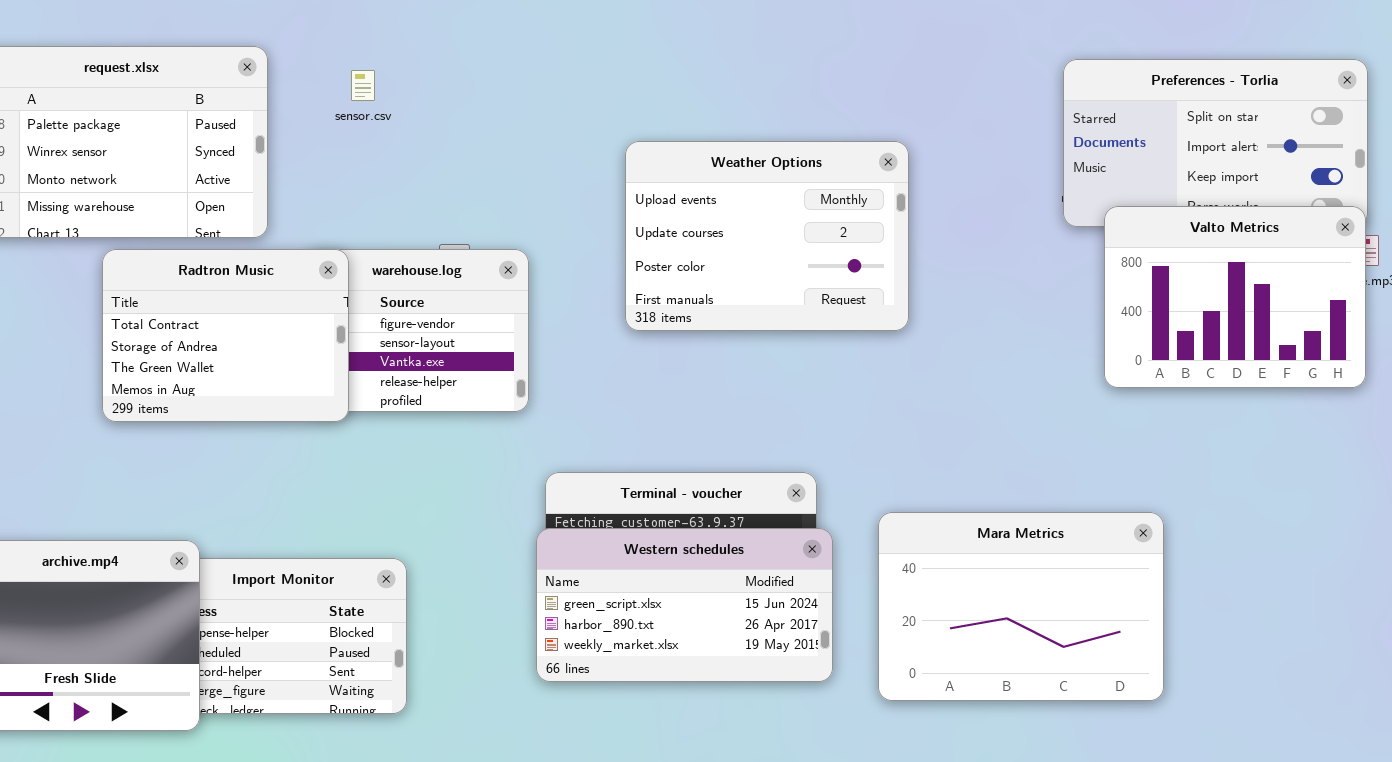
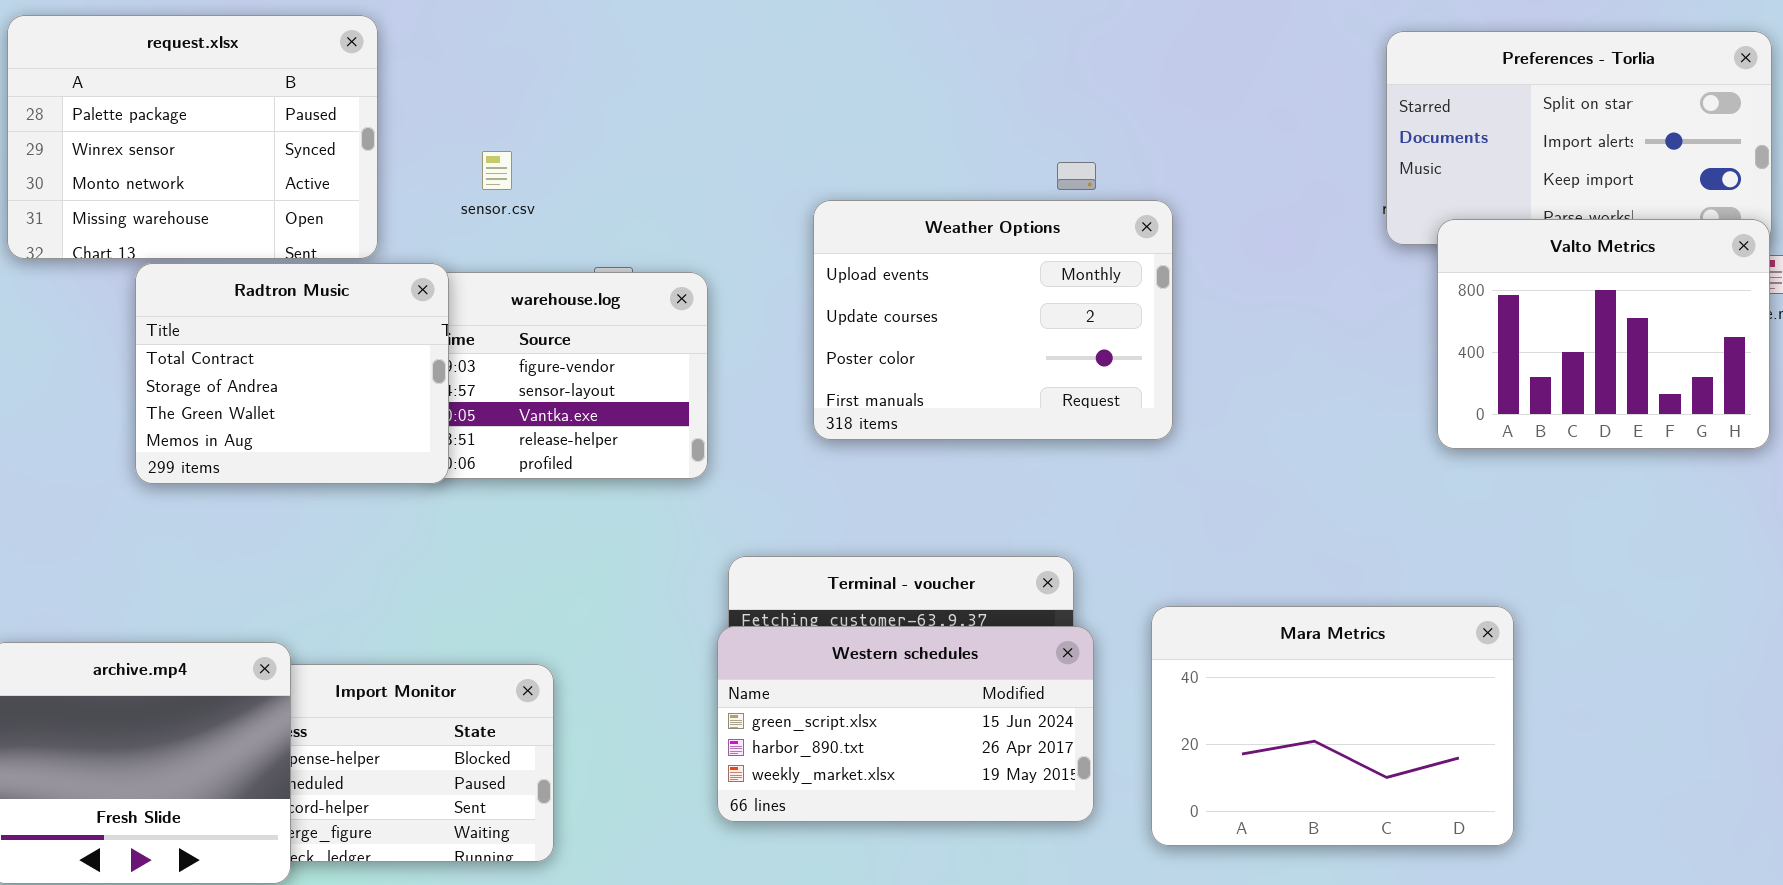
sensor.csv: [351,70,375,101] -> [482,151,512,190], moved
Weather Options: [625,141,909,331] -> [813,200,1173,440], moved
Radtron Music: [102,249,349,422] -> [135,263,449,484], moved

